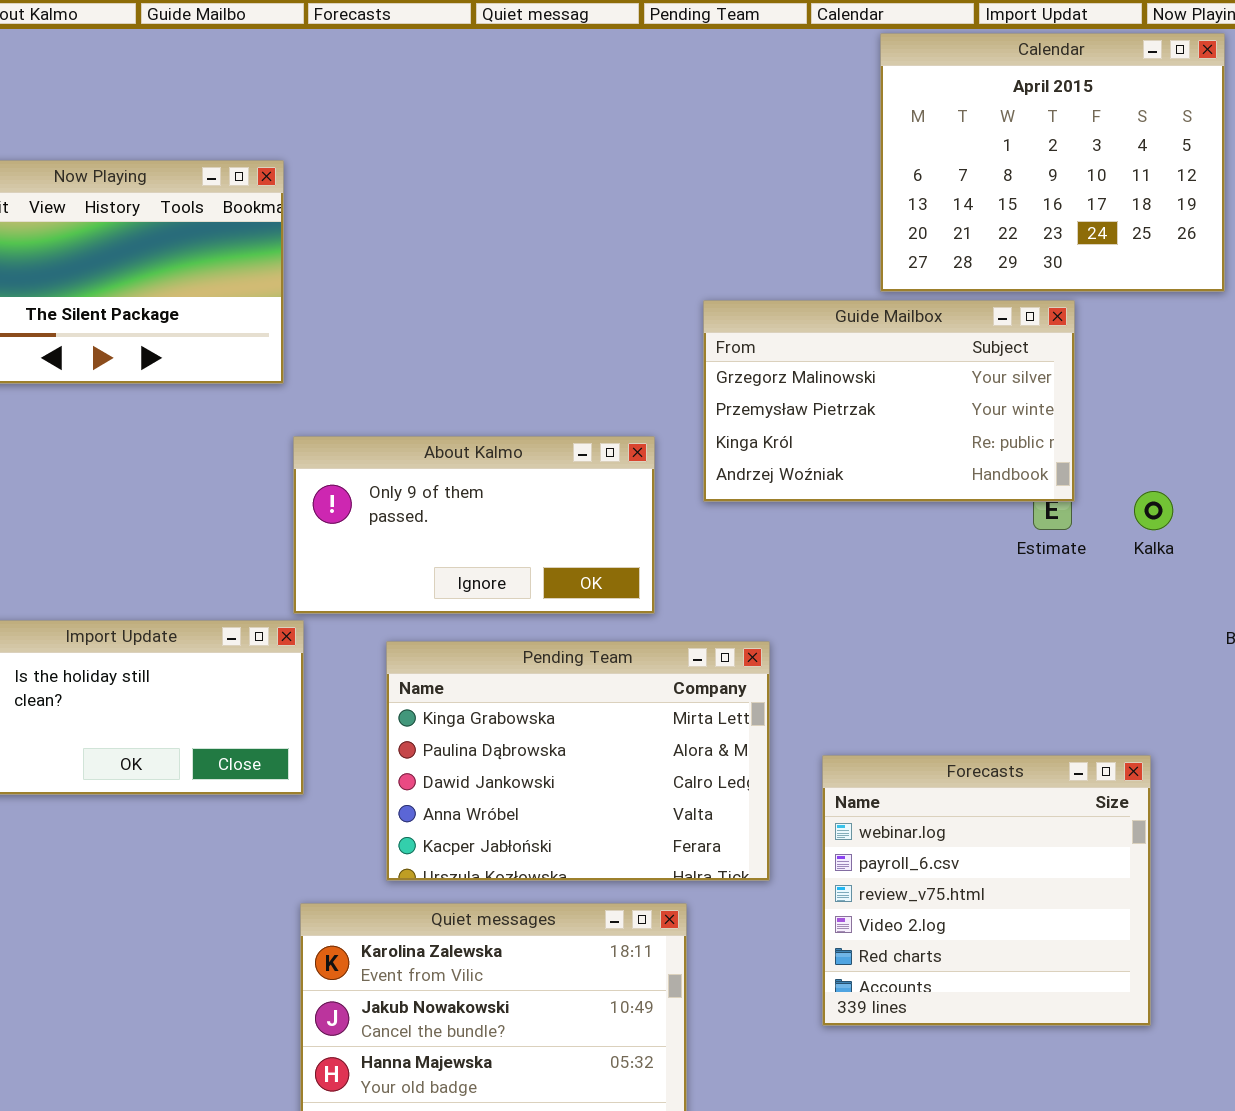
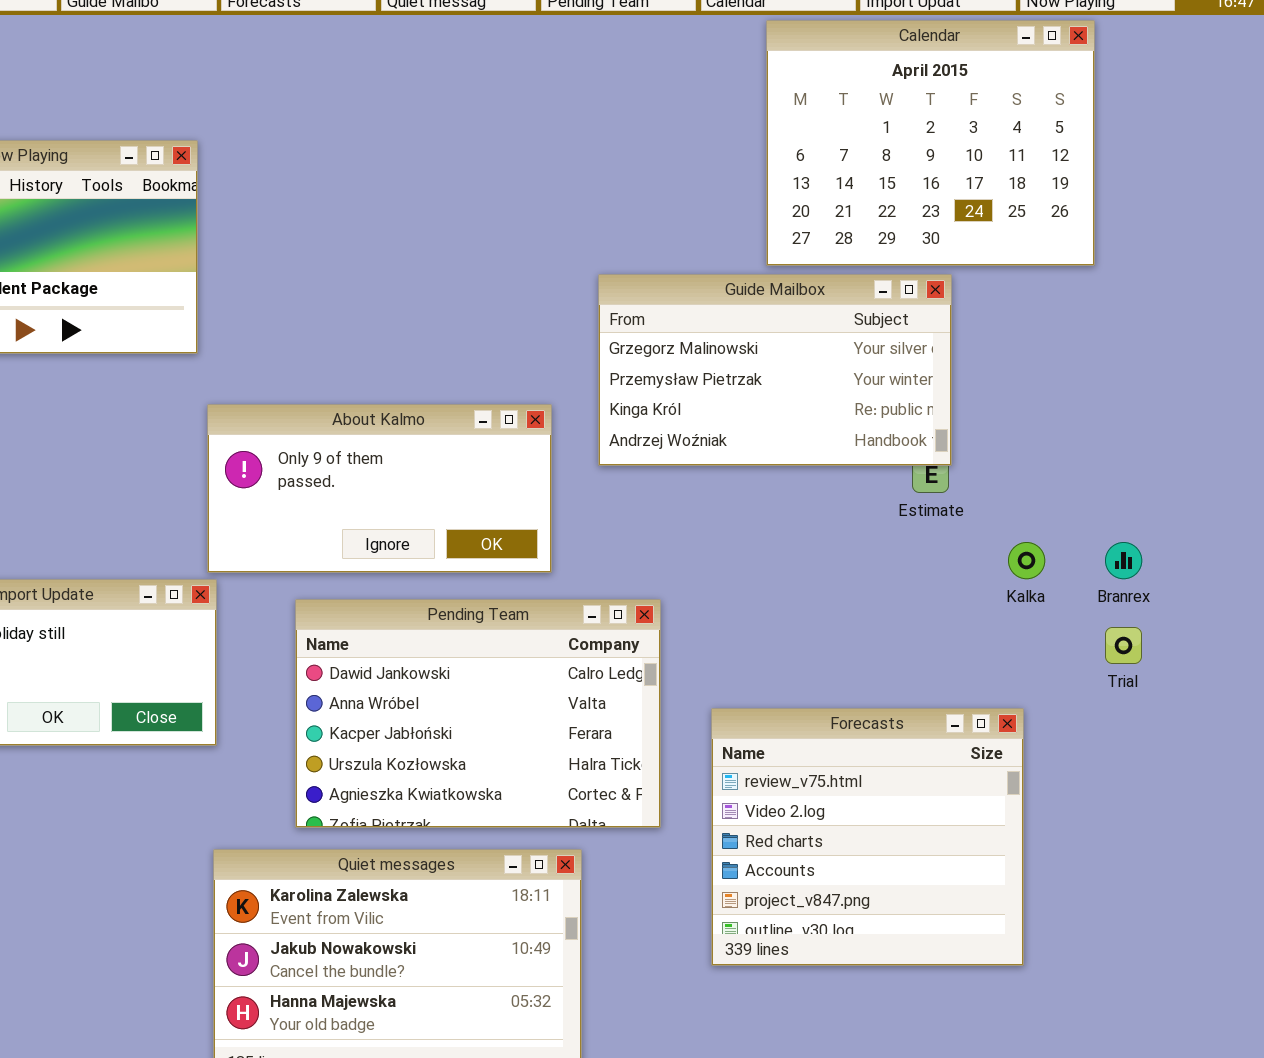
Kalka: [1134,491,1173,530] -> [1008,542,1045,579], moved
Pending Team: [386,641,770,881] -> [295,599,661,828], scrolled down 2 rows
Forecasts: [822,755,1151,1026] -> [711,708,1024,966], scrolled down 2 rows

